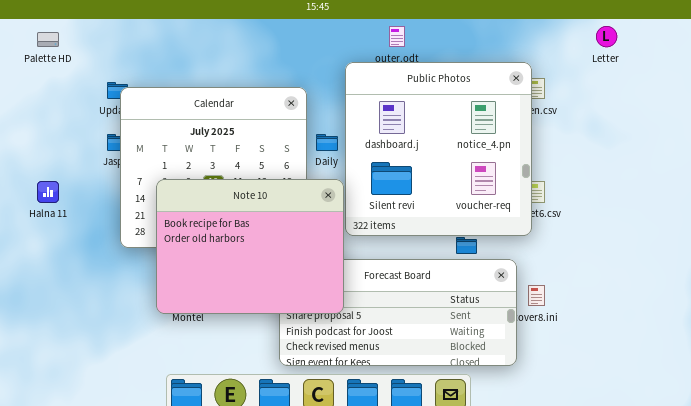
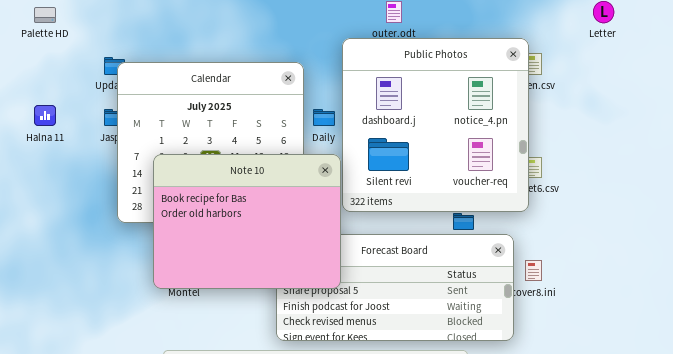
Halna 11: [37,181,59,203] -> [34,105,56,126], moved

